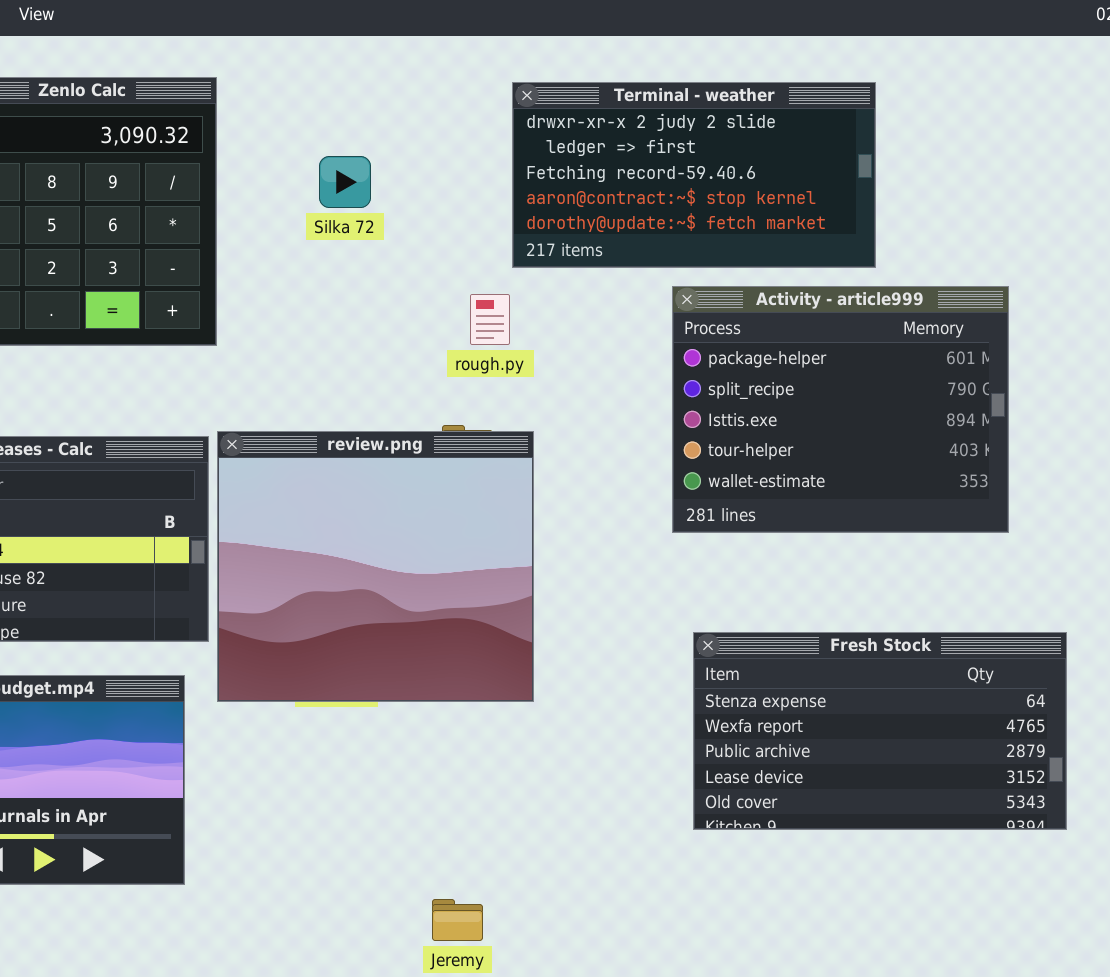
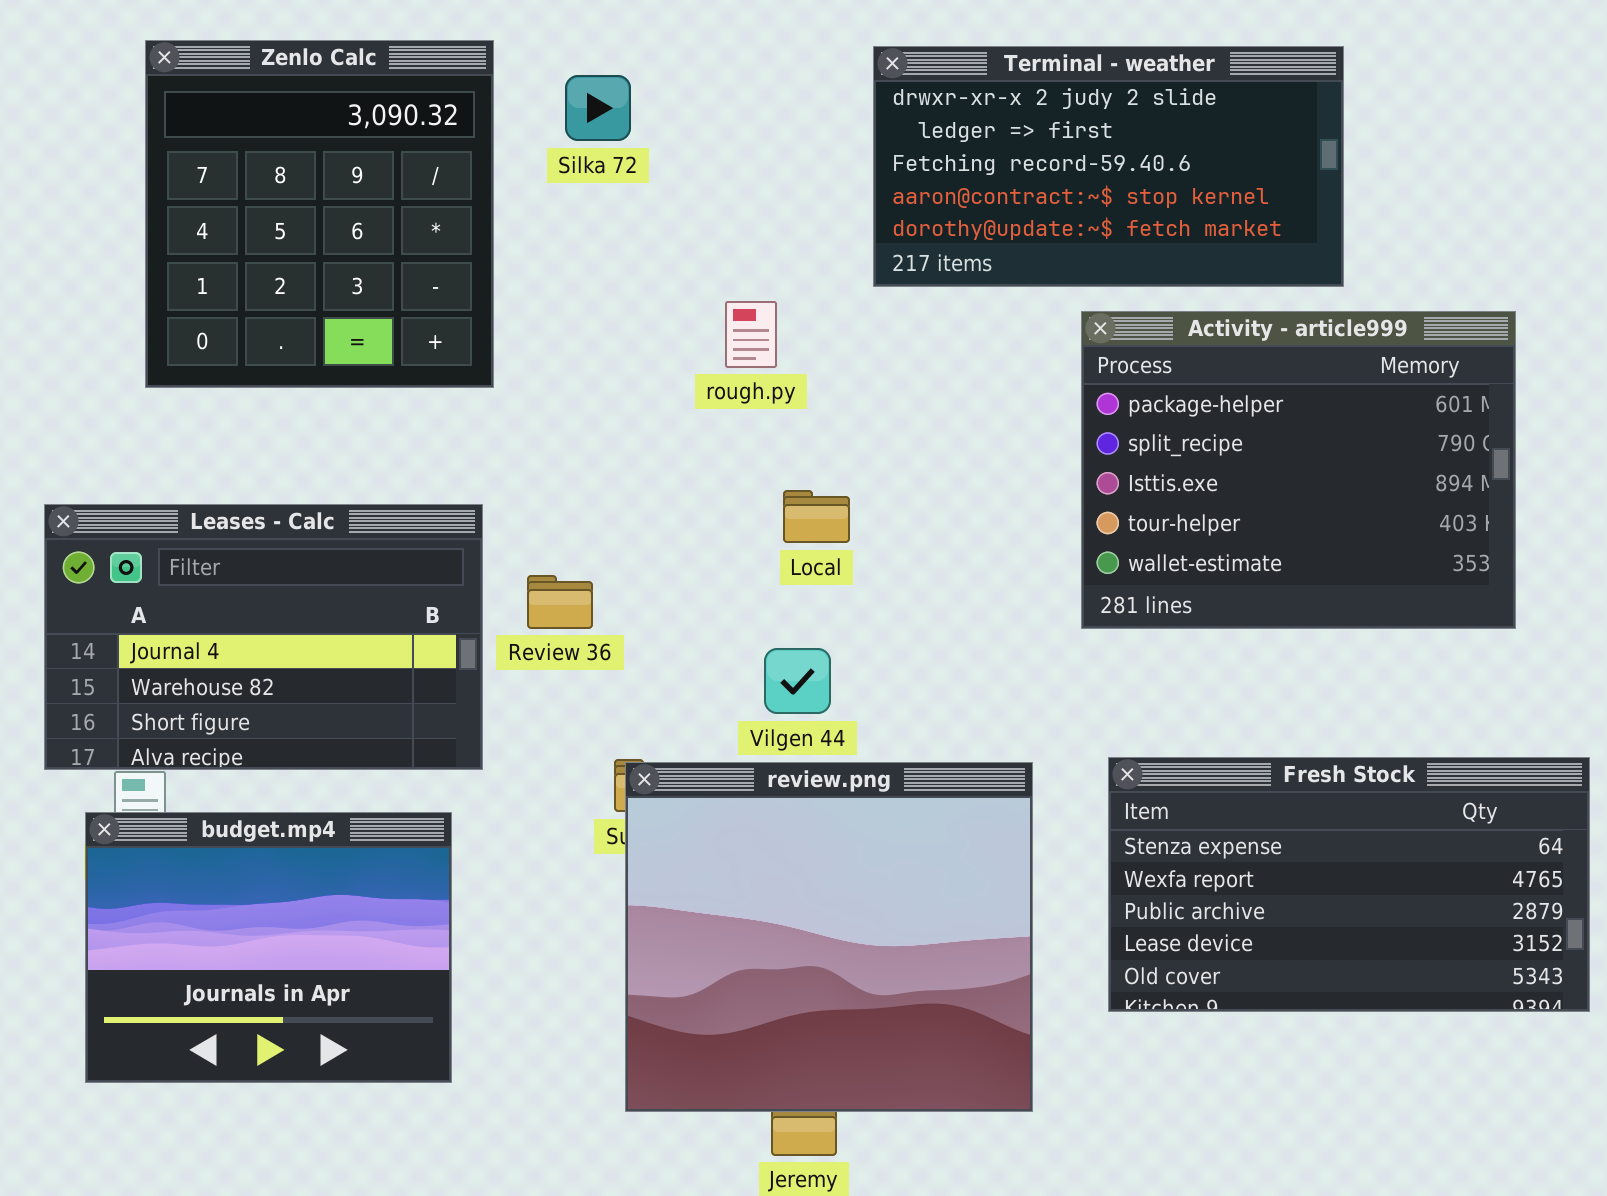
Silka 72: [319,156,371,208] -> [565,75,631,141], moved
rough.py: [470,294,510,345] -> [725,301,777,368], moved
review.png: [217,431,534,702] -> [625,762,1033,1112], moved

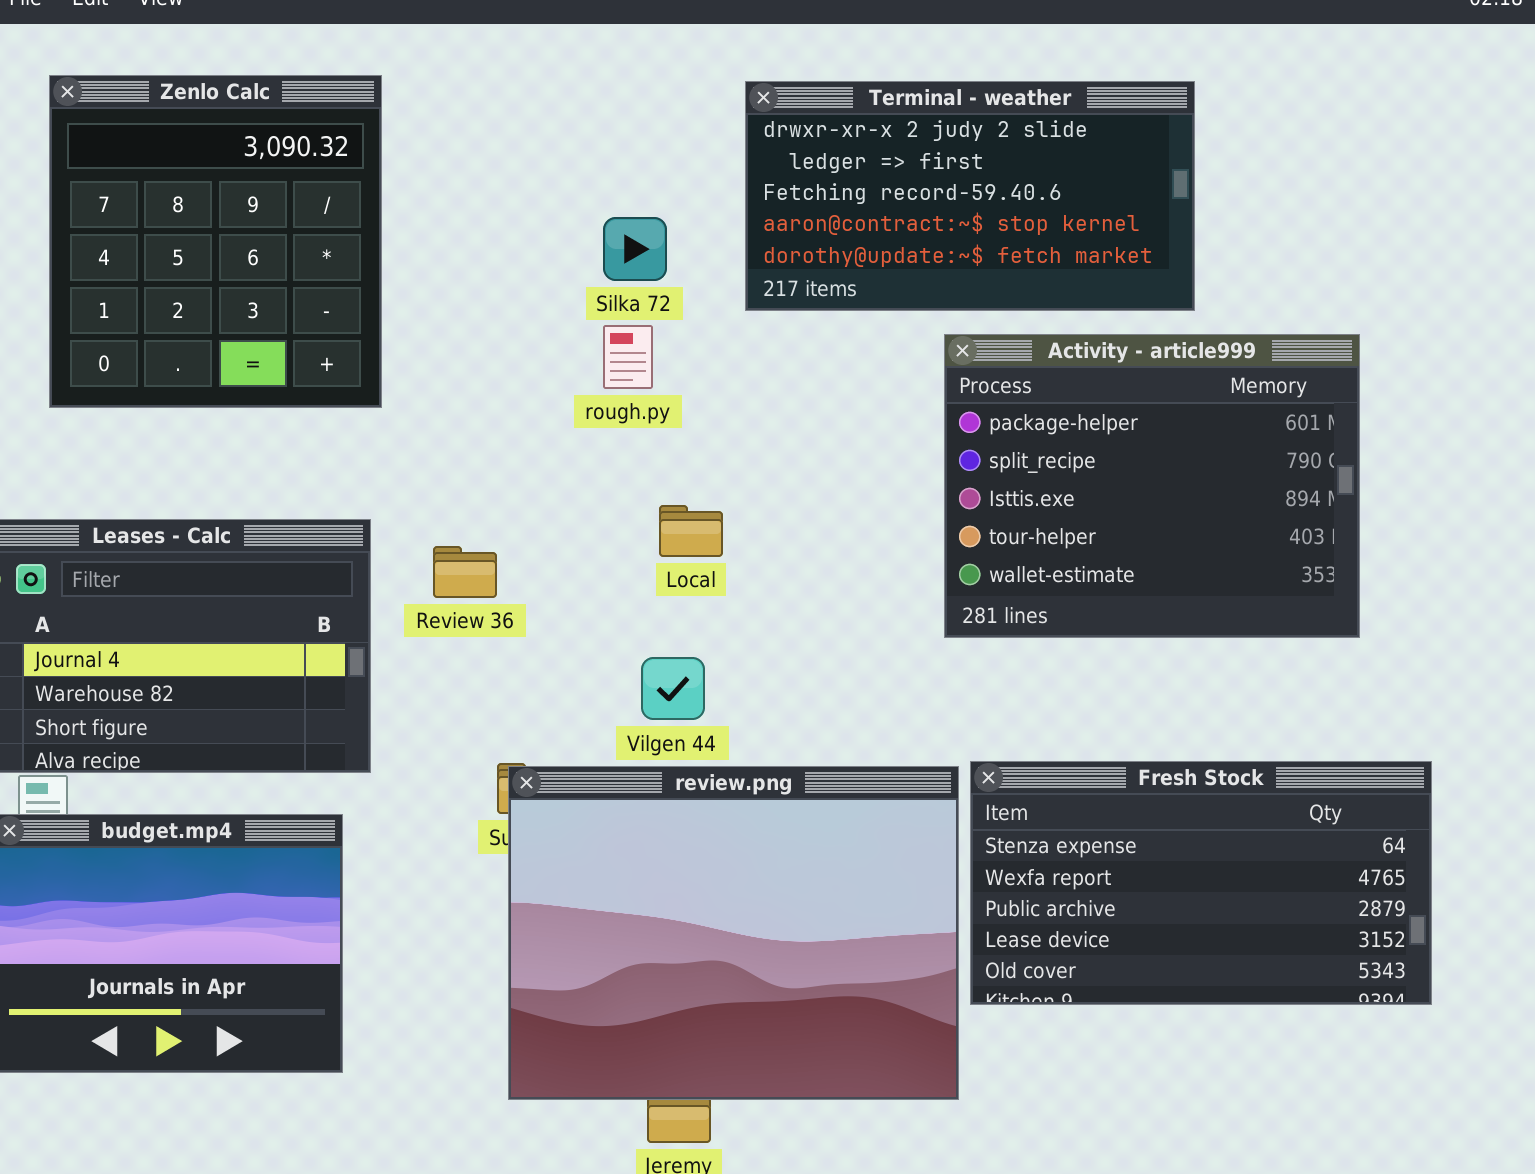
Silka 72: [565,75,631,141] -> [603,217,667,281], moved
Review 36: [527,575,593,629] -> [433,546,497,598], moved
review.png: [625,762,1033,1112] -> [508,766,959,1100], resized

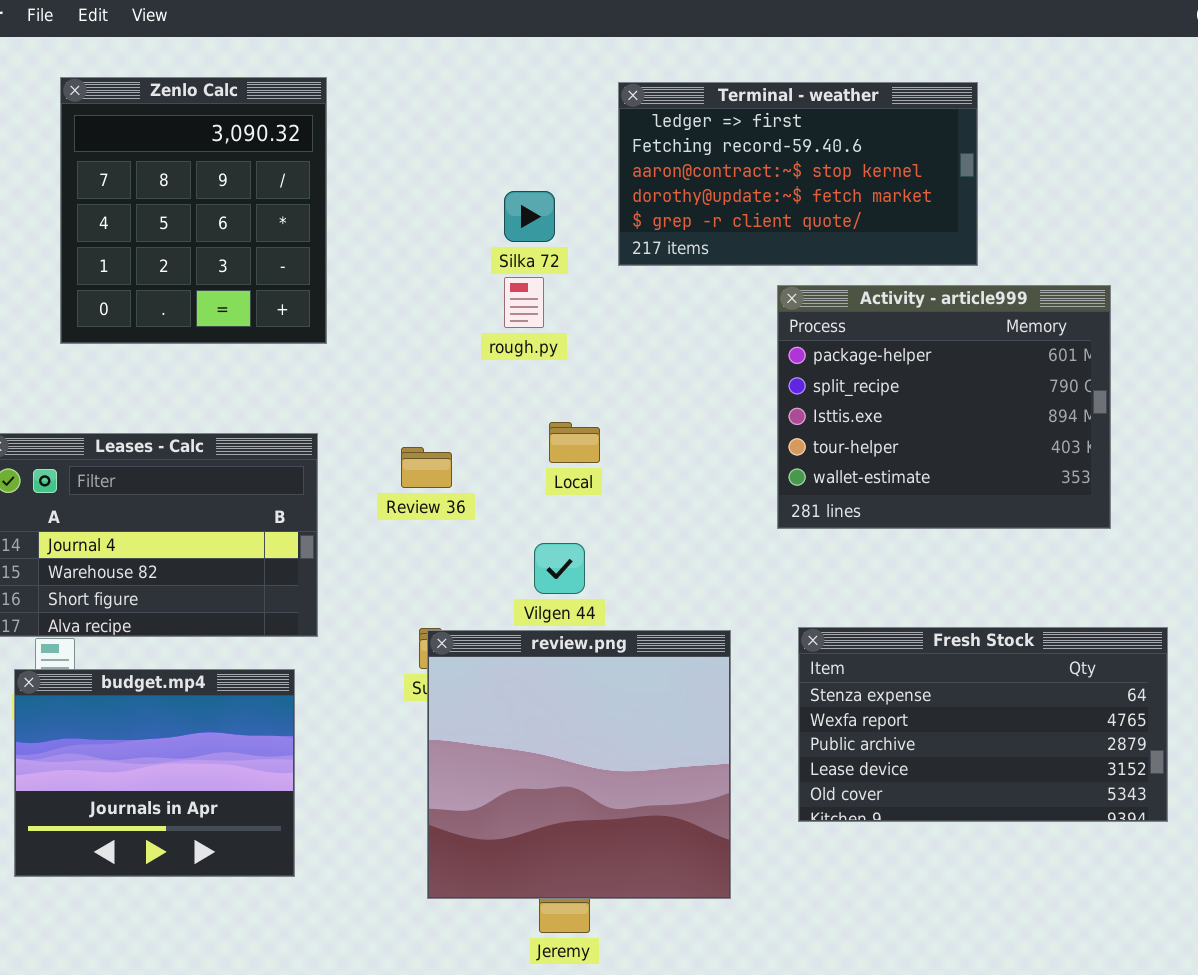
Terminal - weather: [745,81,1195,311] -> [618,82,978,266], scrolled down 1 row
Review 36: [433,546,497,598] -> [401,447,452,488], moved
review.png: [508,766,959,1100] -> [427,630,731,899], resized

